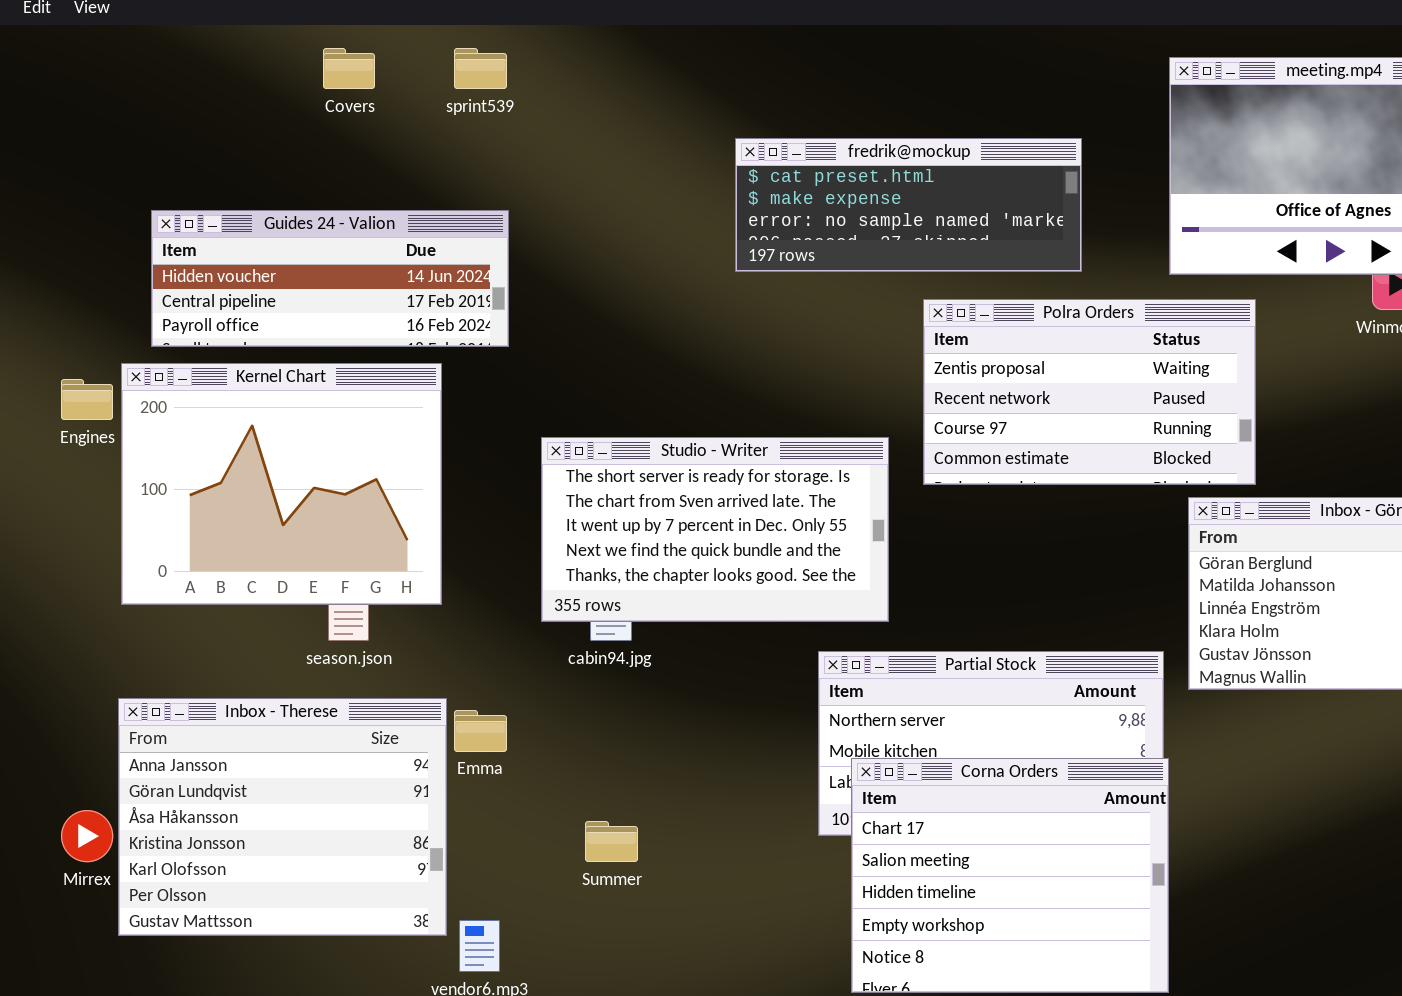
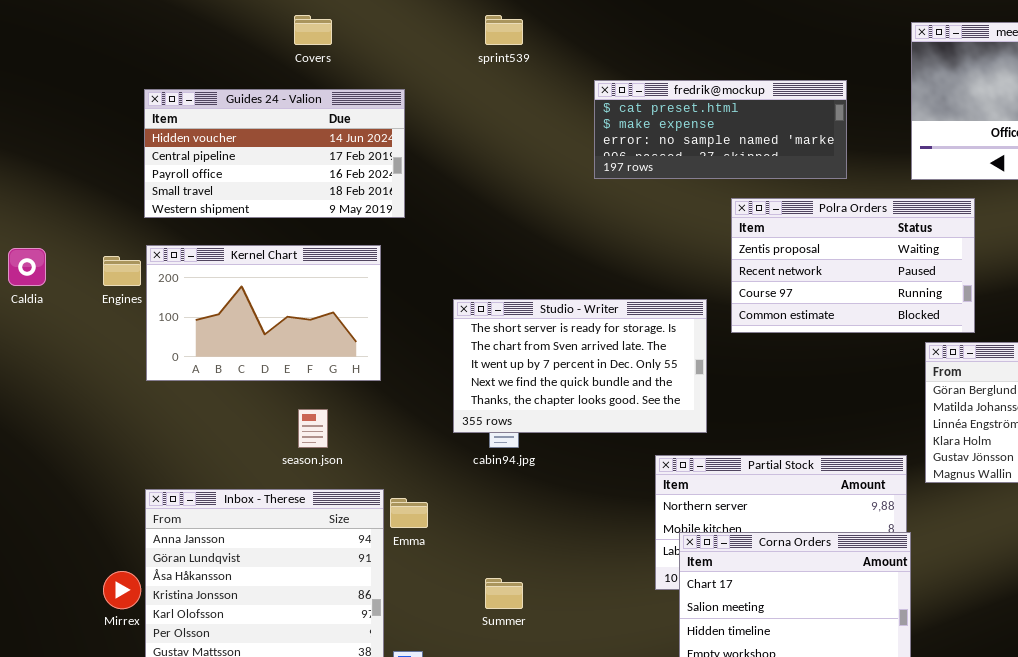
sprint539: [454,48,507,89] -> [485,15,523,45], moved
Guides 24 - Valion: [151,210,509,347] -> [144,89,405,218], moved, resized
Kernel Chart: [121,363,442,605] -> [146,245,381,381], resized

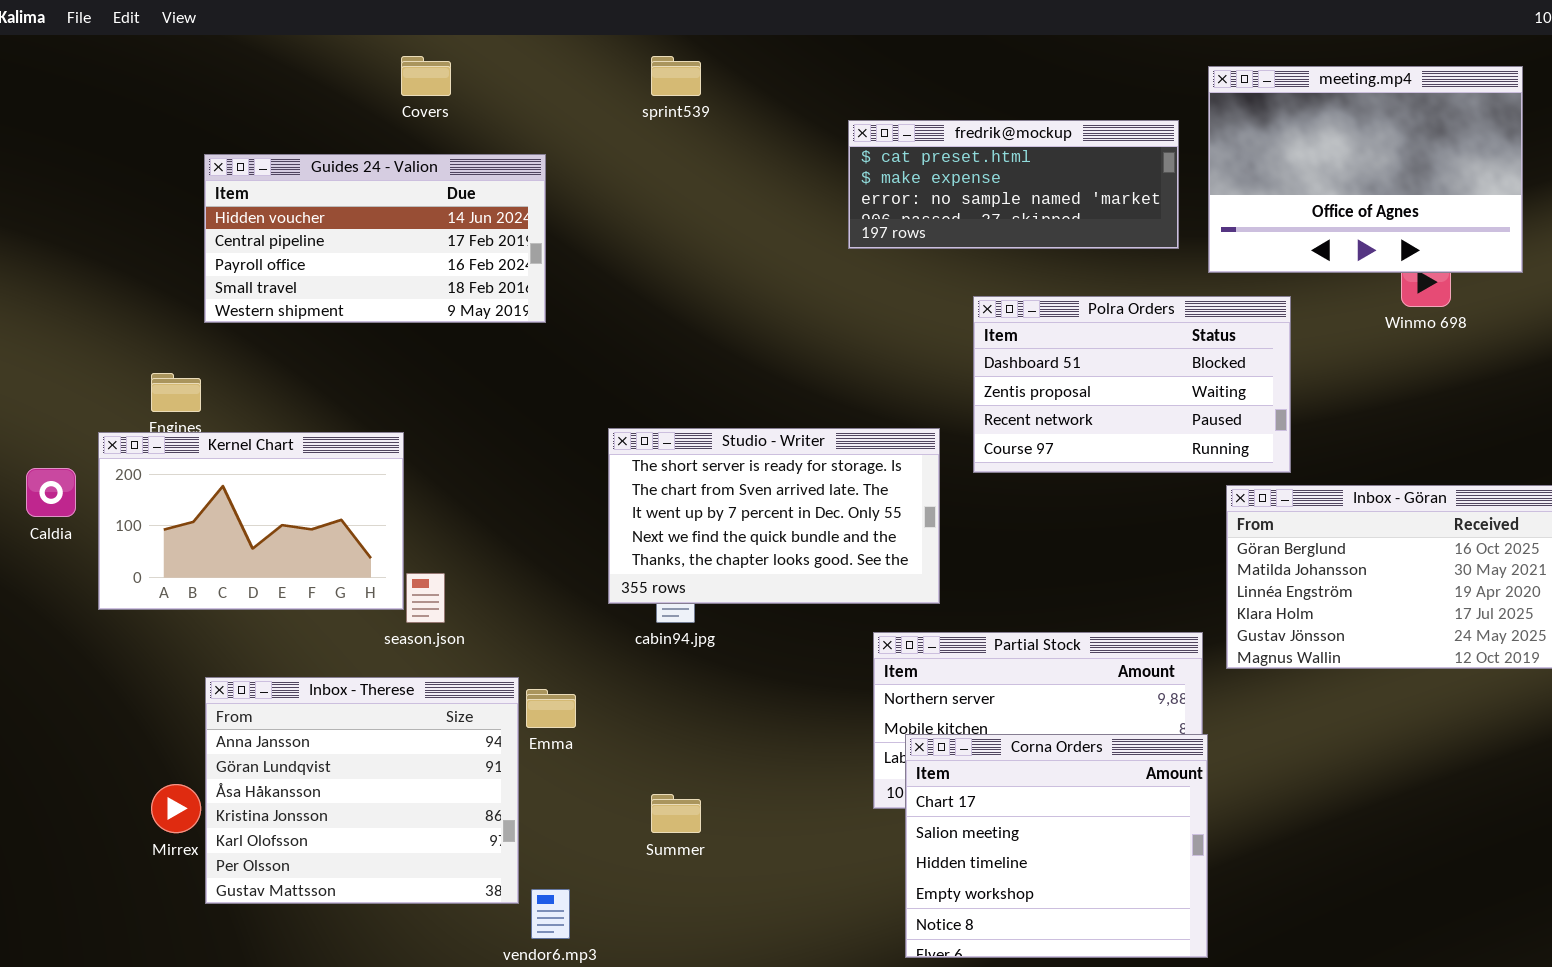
fredrik@mockup: [594,80,847,179] -> [848,120,1179,249], moved
Polra Orders: [731,198,975,333] -> [973,296,1291,473], scrolled up 1 row
Kernel Chart: [146,245,381,381] -> [98,432,404,610], moved
Caldia: [8,248,46,286] -> [26,468,76,517], moved

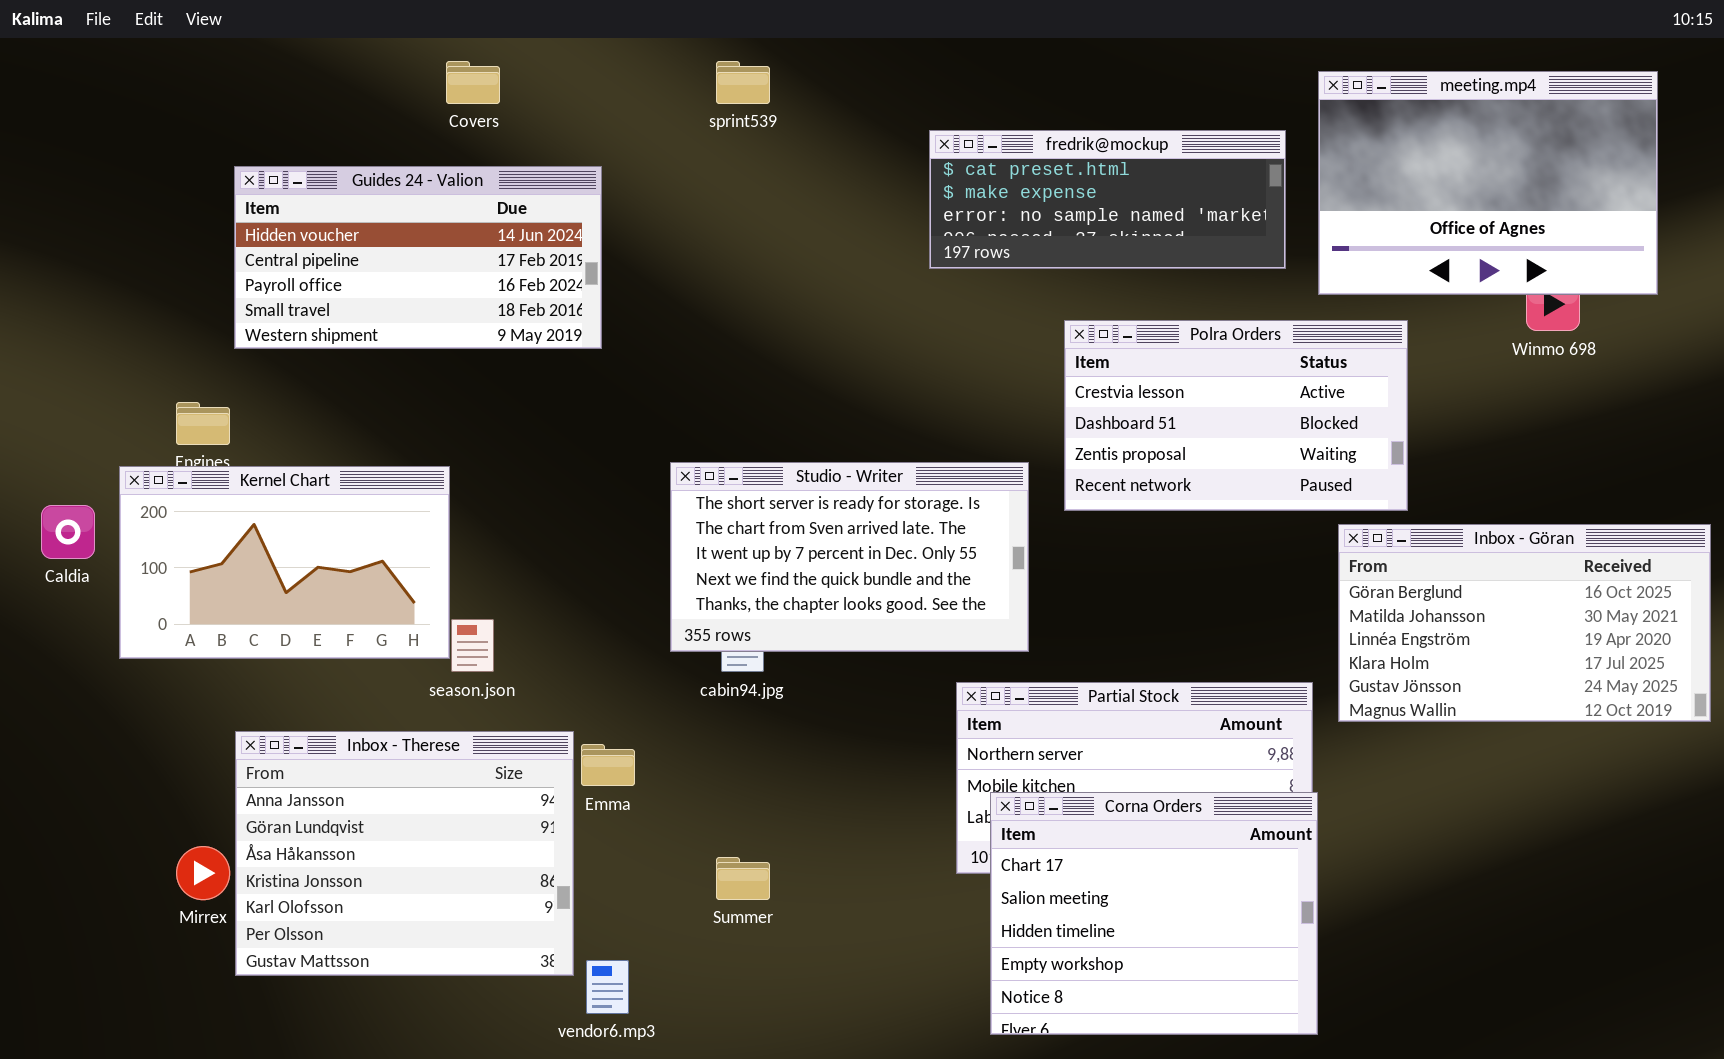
Polra Orders: [973,296,1291,473] -> [1064,320,1408,511], scrolled up 1 row

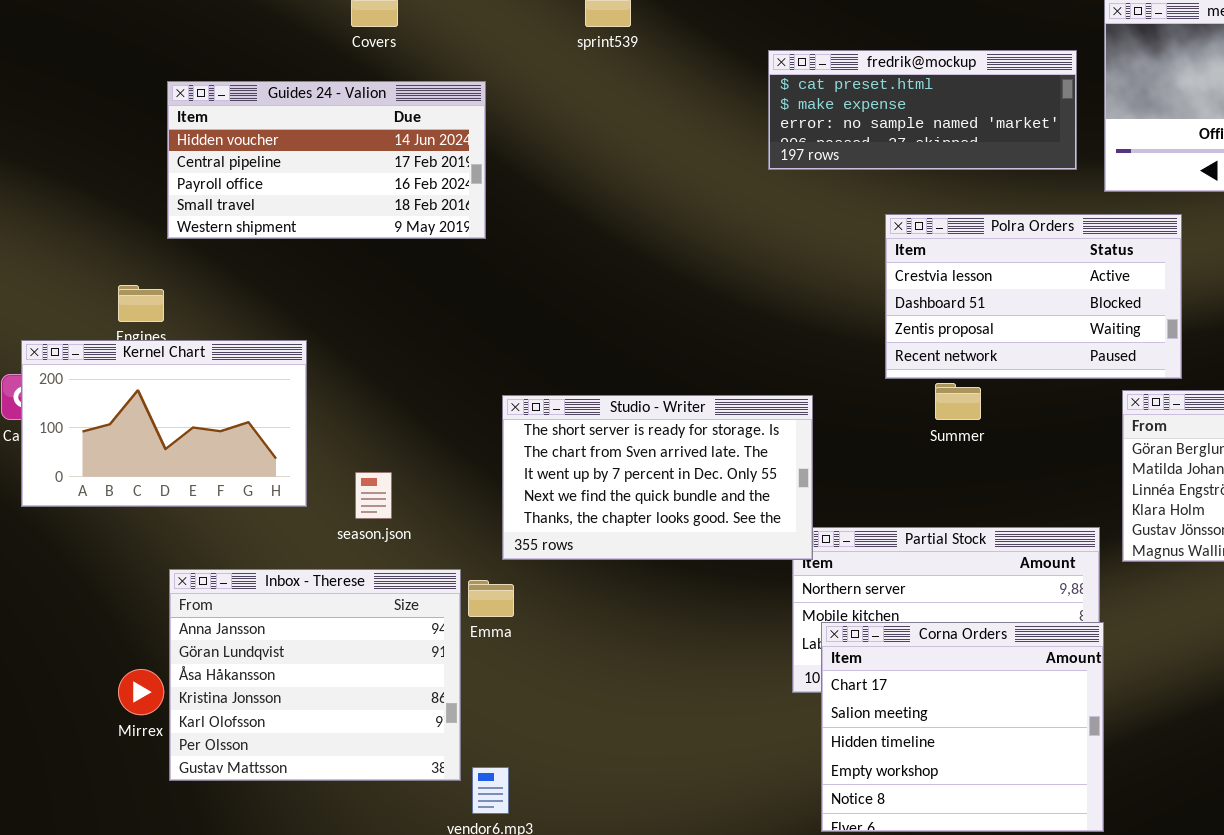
Studio - Writer: [670,462,1029,652] -> [502,395,813,560], moved
Kernel Chart: [119,466,450,659] -> [21,340,307,507], moved
Summer: [716,857,770,900] -> [935,383,981,420], moved

